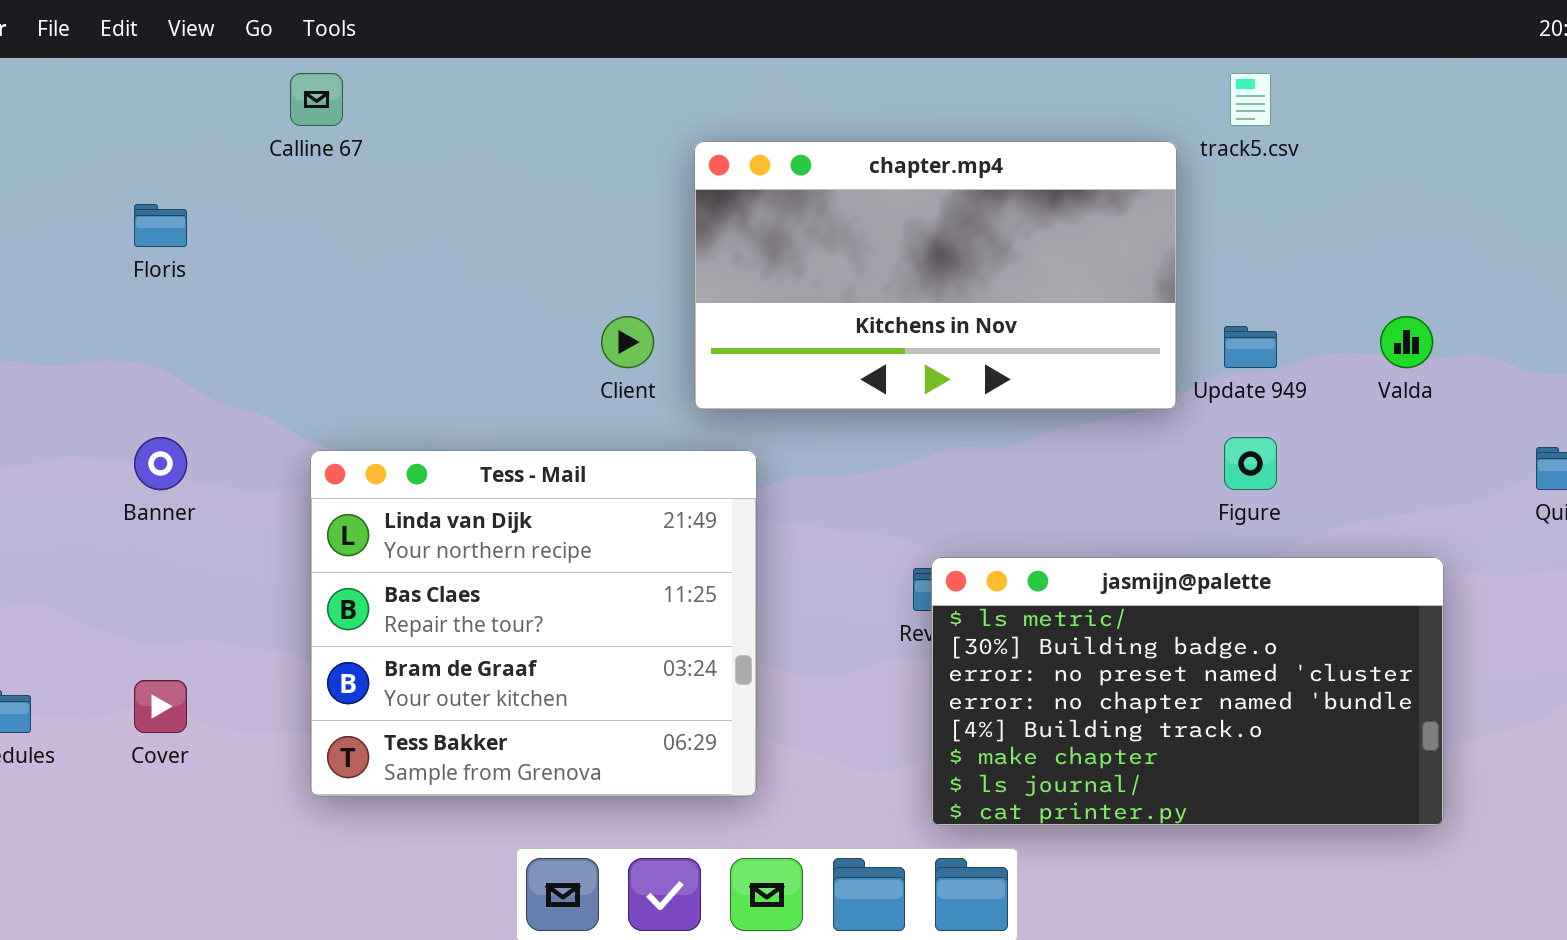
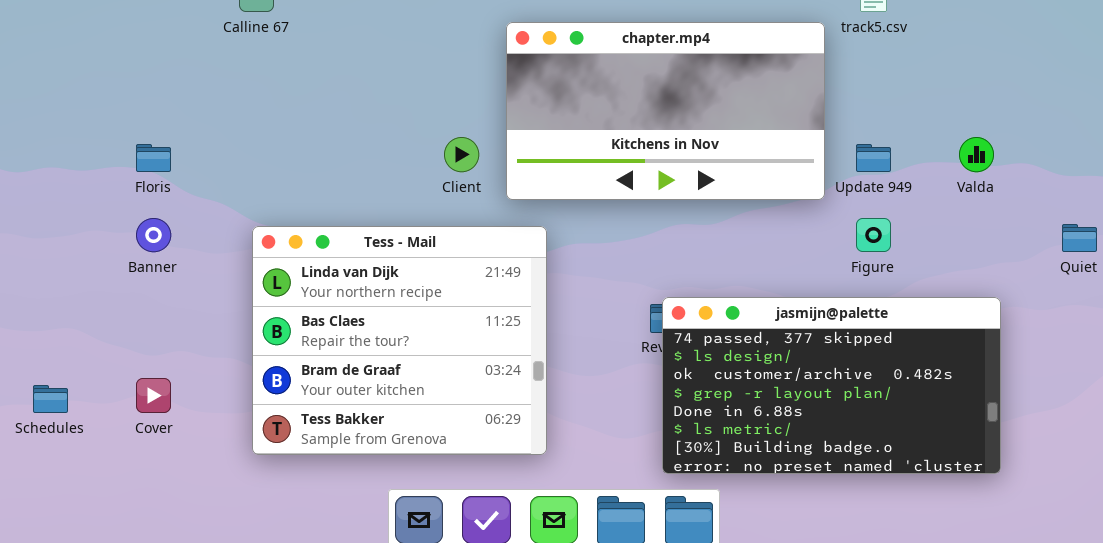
Floris: [134,204,187,247] -> [136,144,171,172], moved
jasmijn@palette: [931,557,1444,826] -> [662,297,1001,474], scrolled up 5 rows

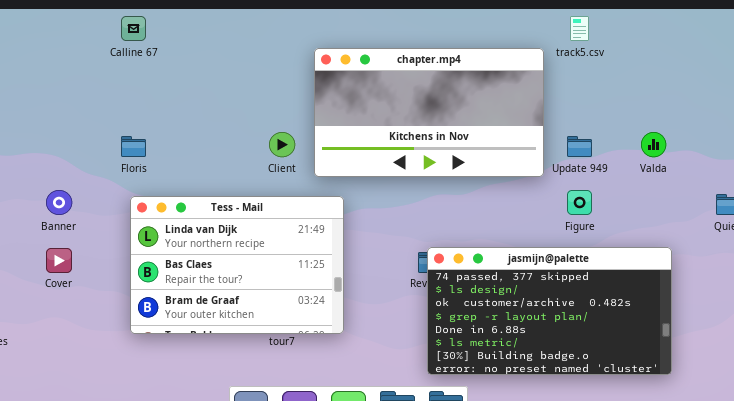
Floris: [136,144,171,172] -> [121,136,146,157], moved
Tess - Mail: [252,226,547,455] -> [130,196,344,334], resized
Cover: [136,378,171,413] -> [46,248,72,273], moved

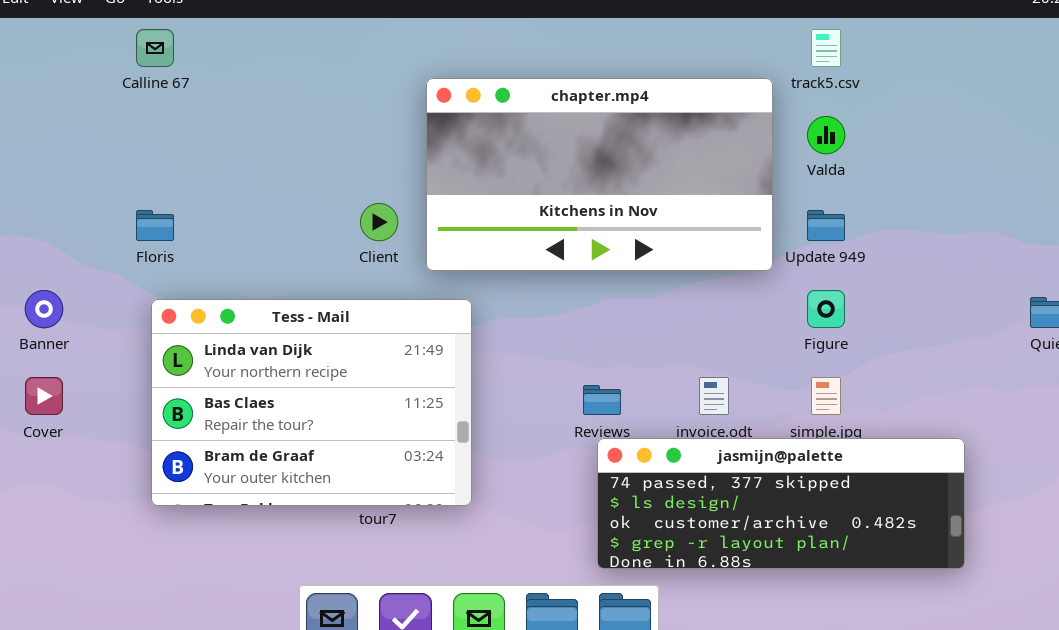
Valda: [641,132,666,157] -> [807,116,845,154], moved
jasmijn@palette: [427,247,672,375] -> [597,438,965,569], resized

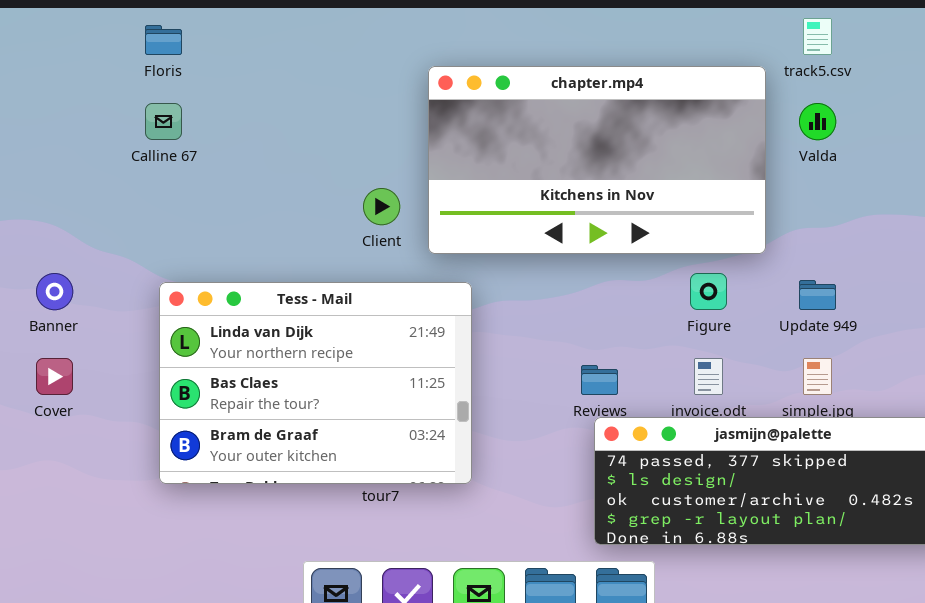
Calline 67: [136,29,174,67] -> [145,103,182,140], moved
Floris: [136,210,174,241] -> [145,25,182,55], moved
Update 949: [807,210,845,241] -> [799,280,836,310], moved
Figure: [807,290,845,328] -> [690,273,727,310], moved

